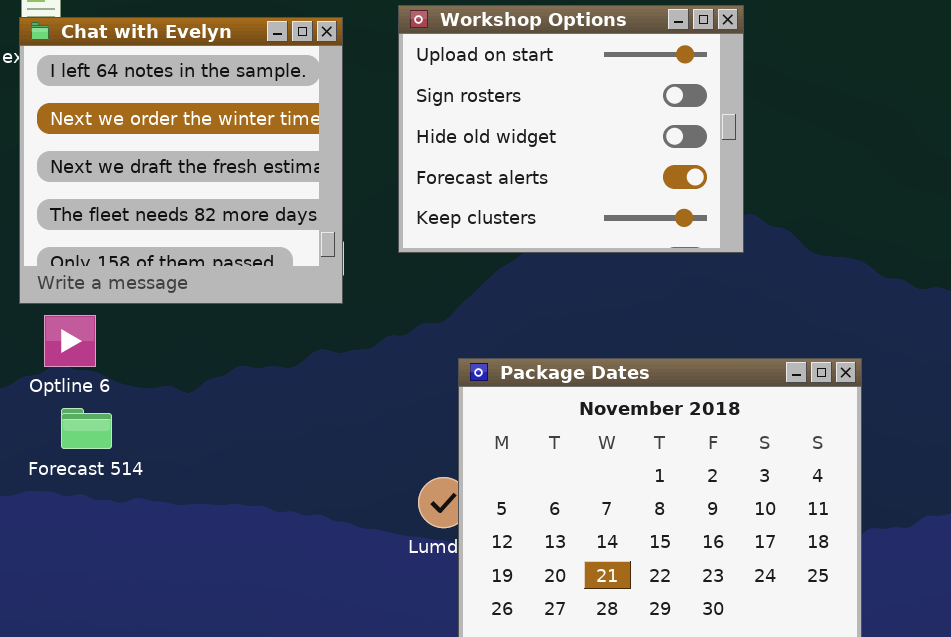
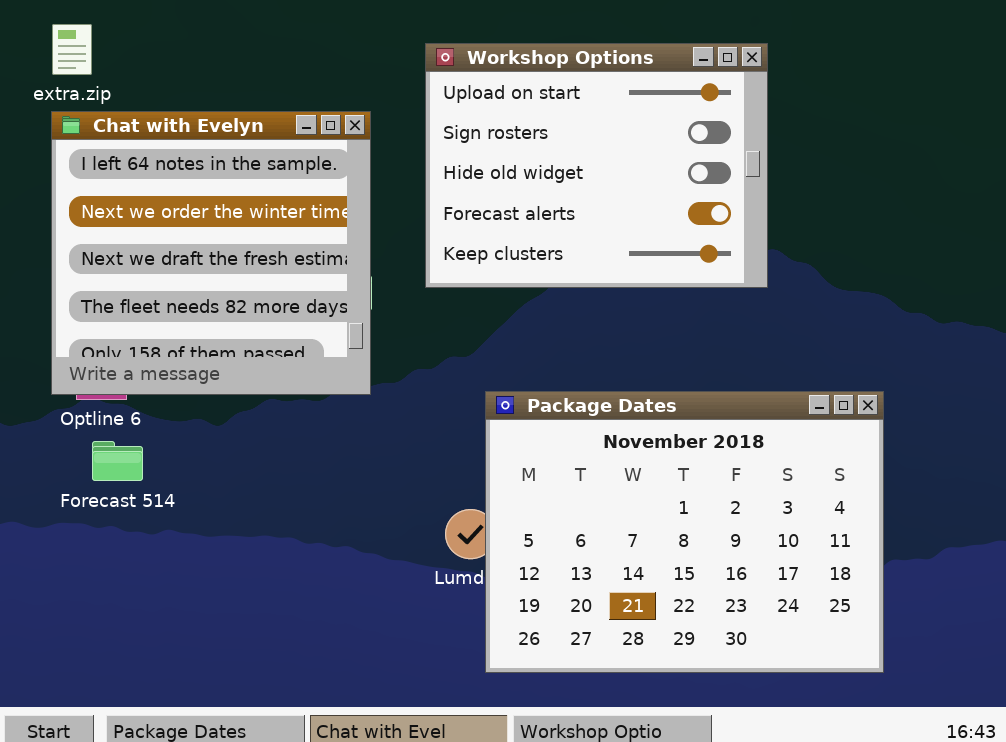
Chat with Evelyn: [19,17,343,304] -> [51,111,371,395], moved

